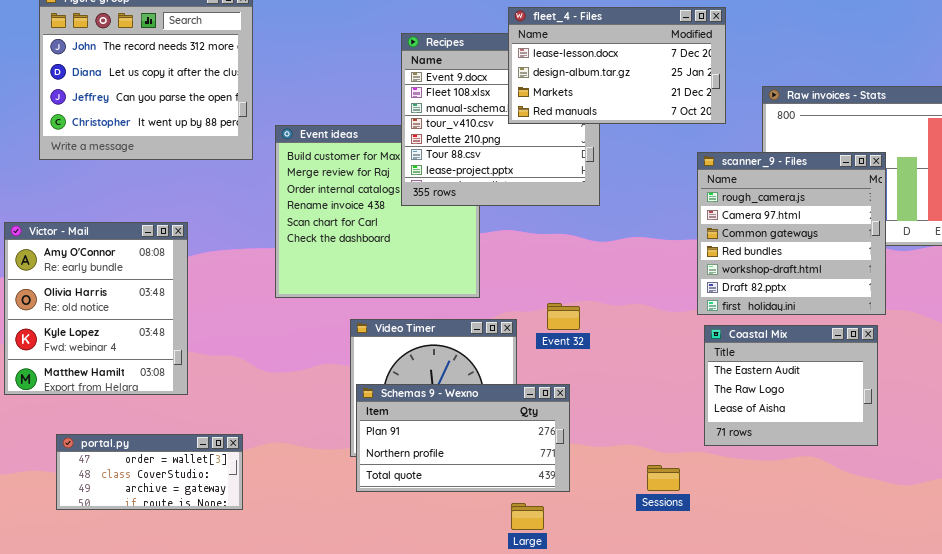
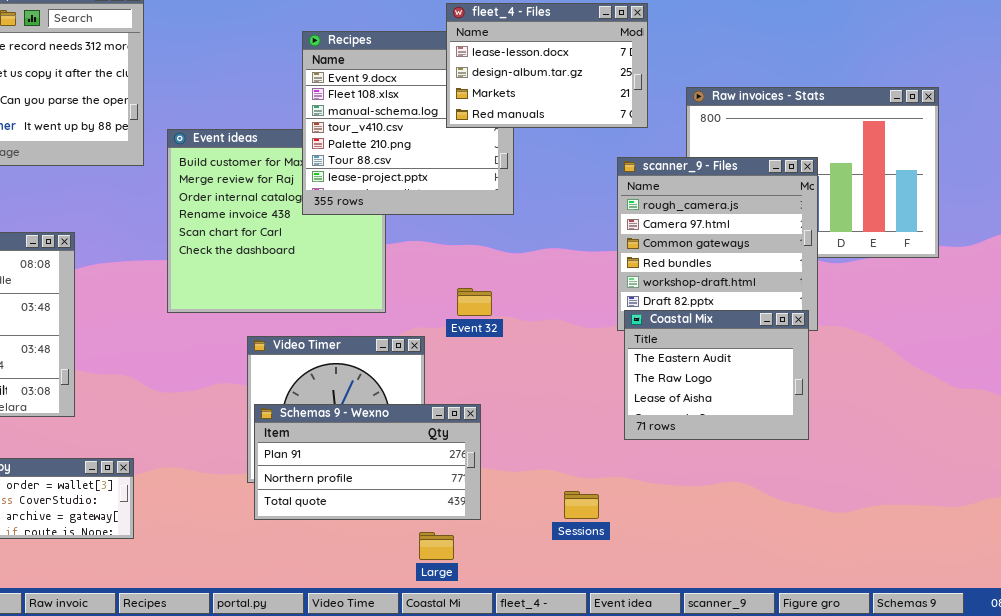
fleet_4 - Files: [508,7,726,124] -> [446,3,648,128], resized
Event 32: [547,303,580,330] -> [457,288,492,316], moved
Coastal Mix: [704,325,878,446] -> [624,310,809,440], moved

